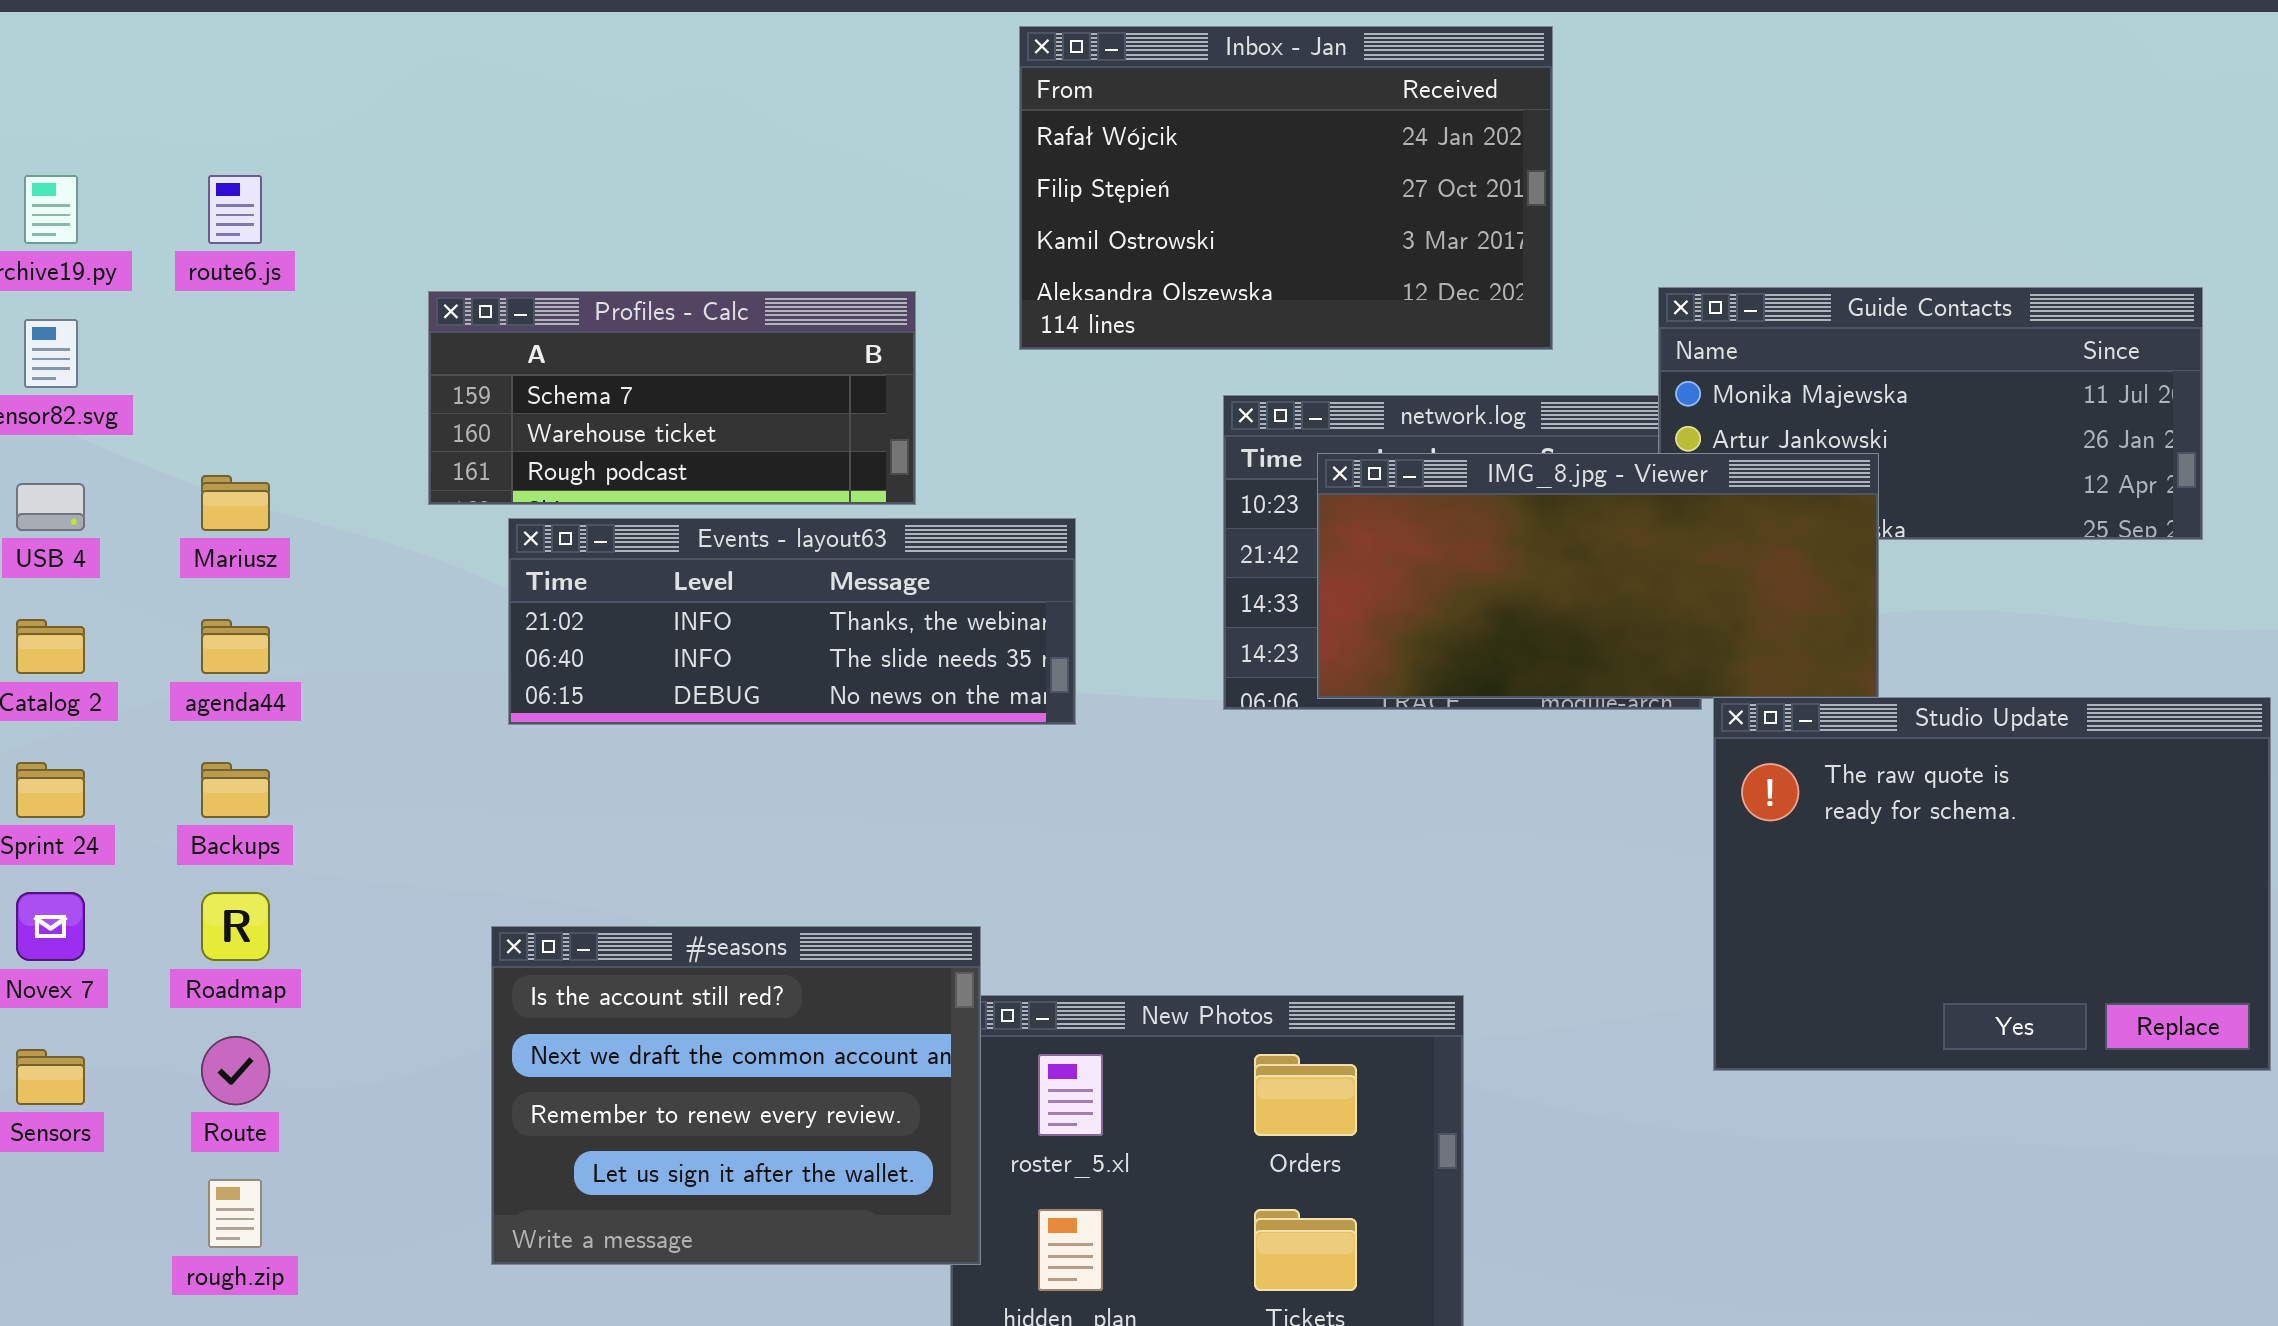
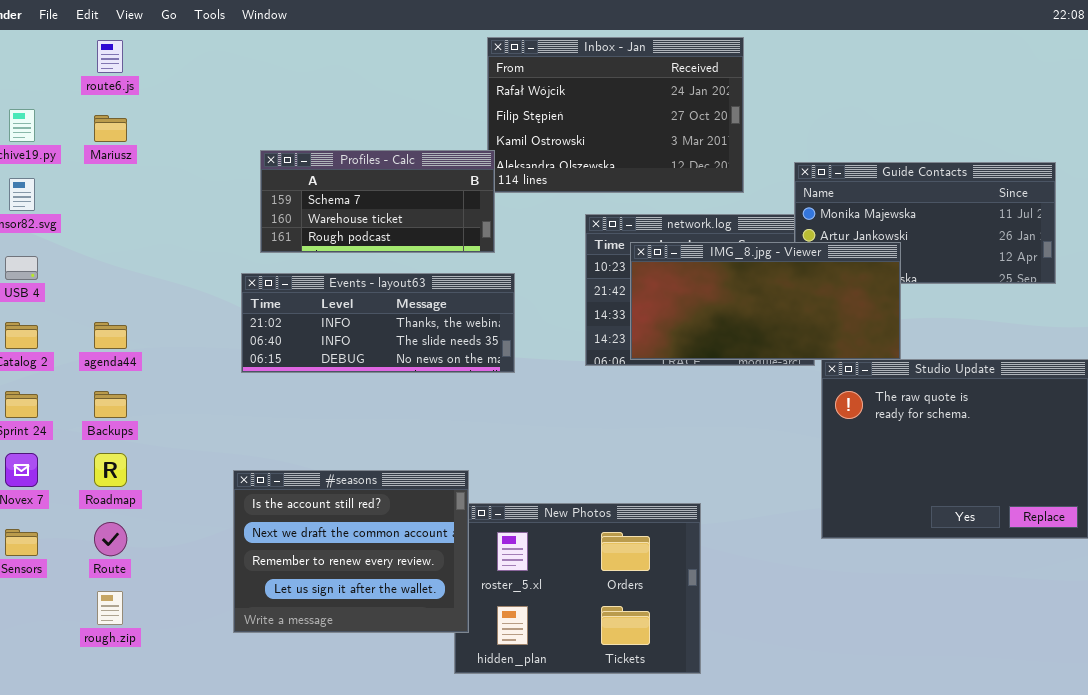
route6.js: [208,175,262,244] -> [97,40,123,73], moved
Profiles - Calc: [428,291,916,505] -> [260,150,495,253], moved
Mariusz: [201,475,270,531] -> [94,115,127,142], moved

